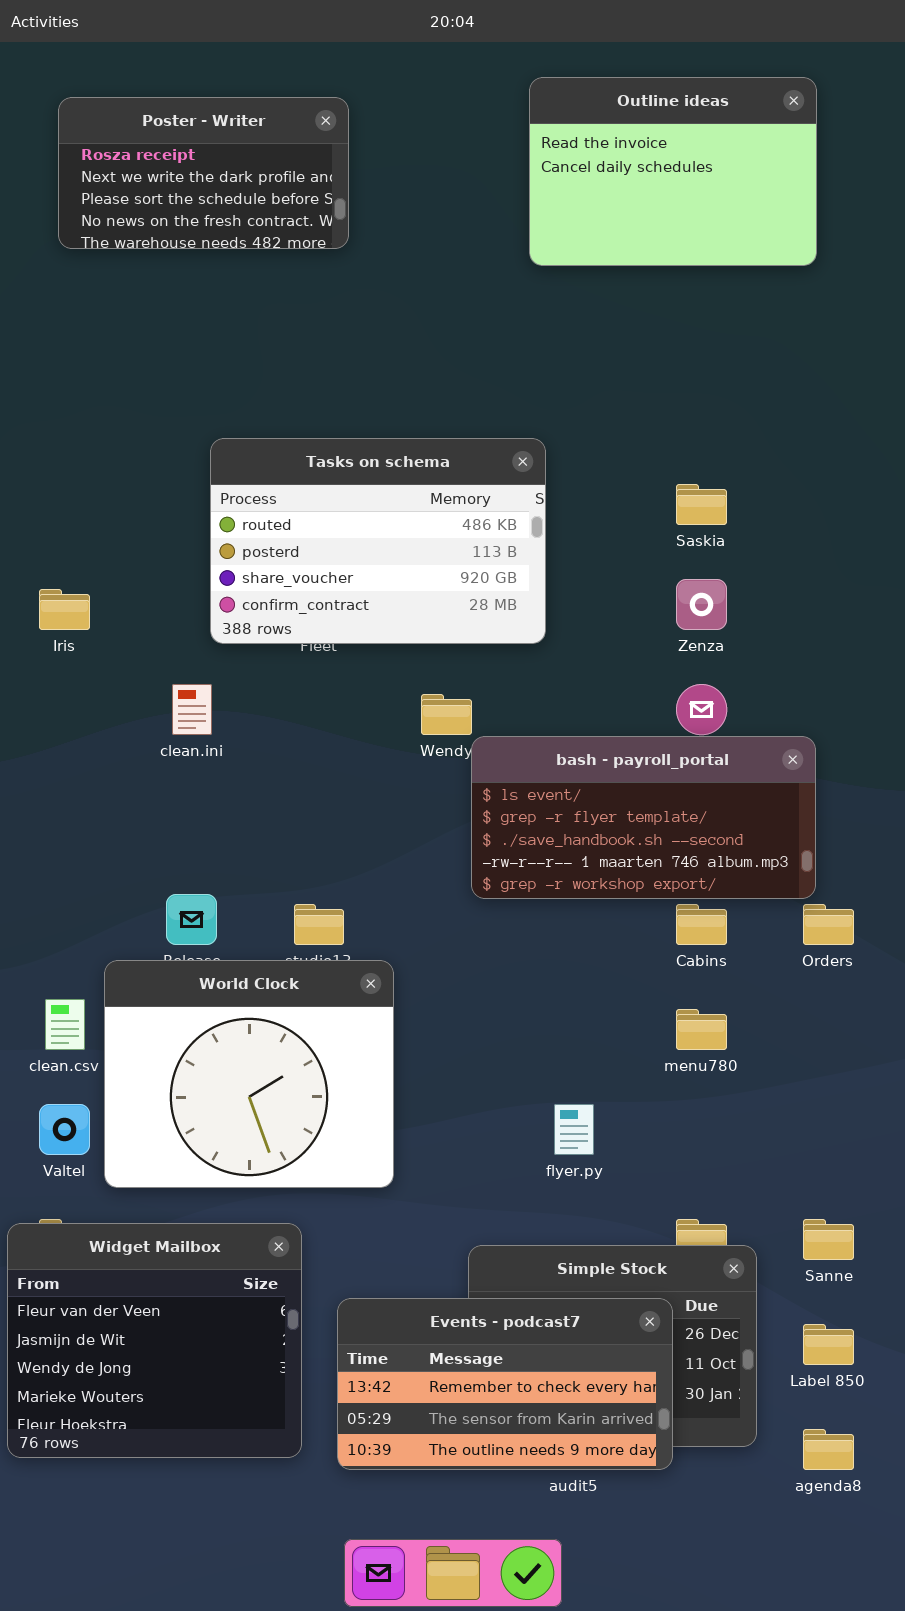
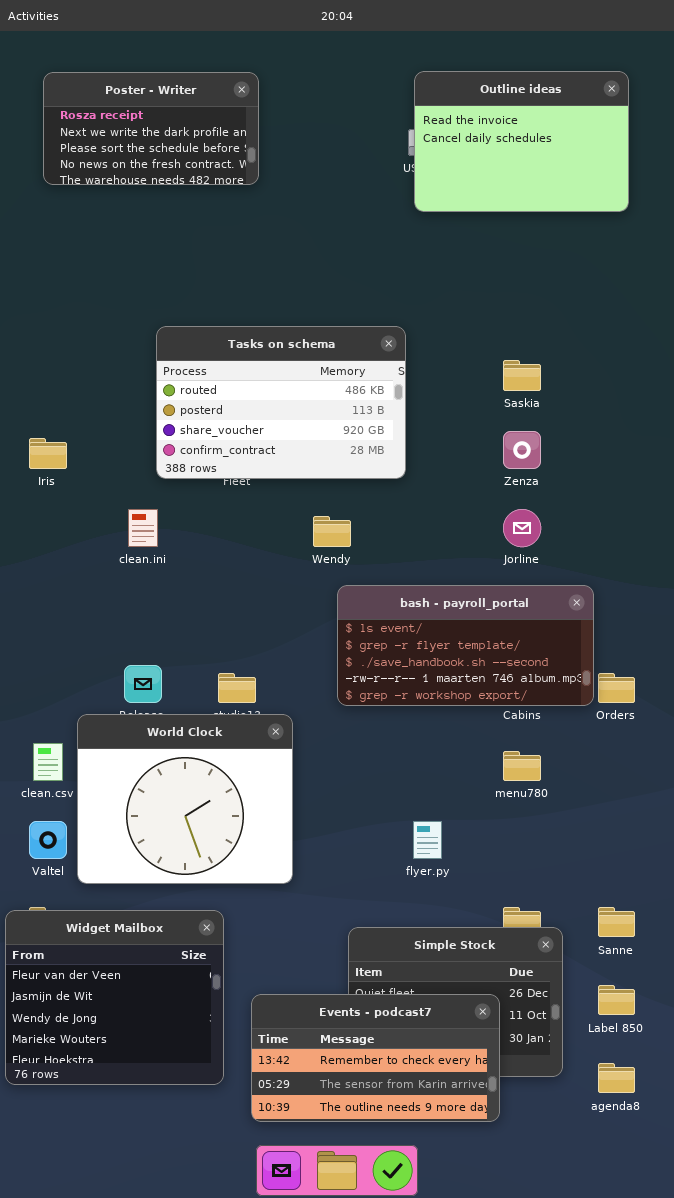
Outline ideas: [529,77,817,266] -> [414,71,629,212], moved
bash - payroll_portal: [471,736,816,899] -> [337,585,594,706], moved
Events - podcast7: [337,1298,673,1470] -> [251,994,500,1122], moved

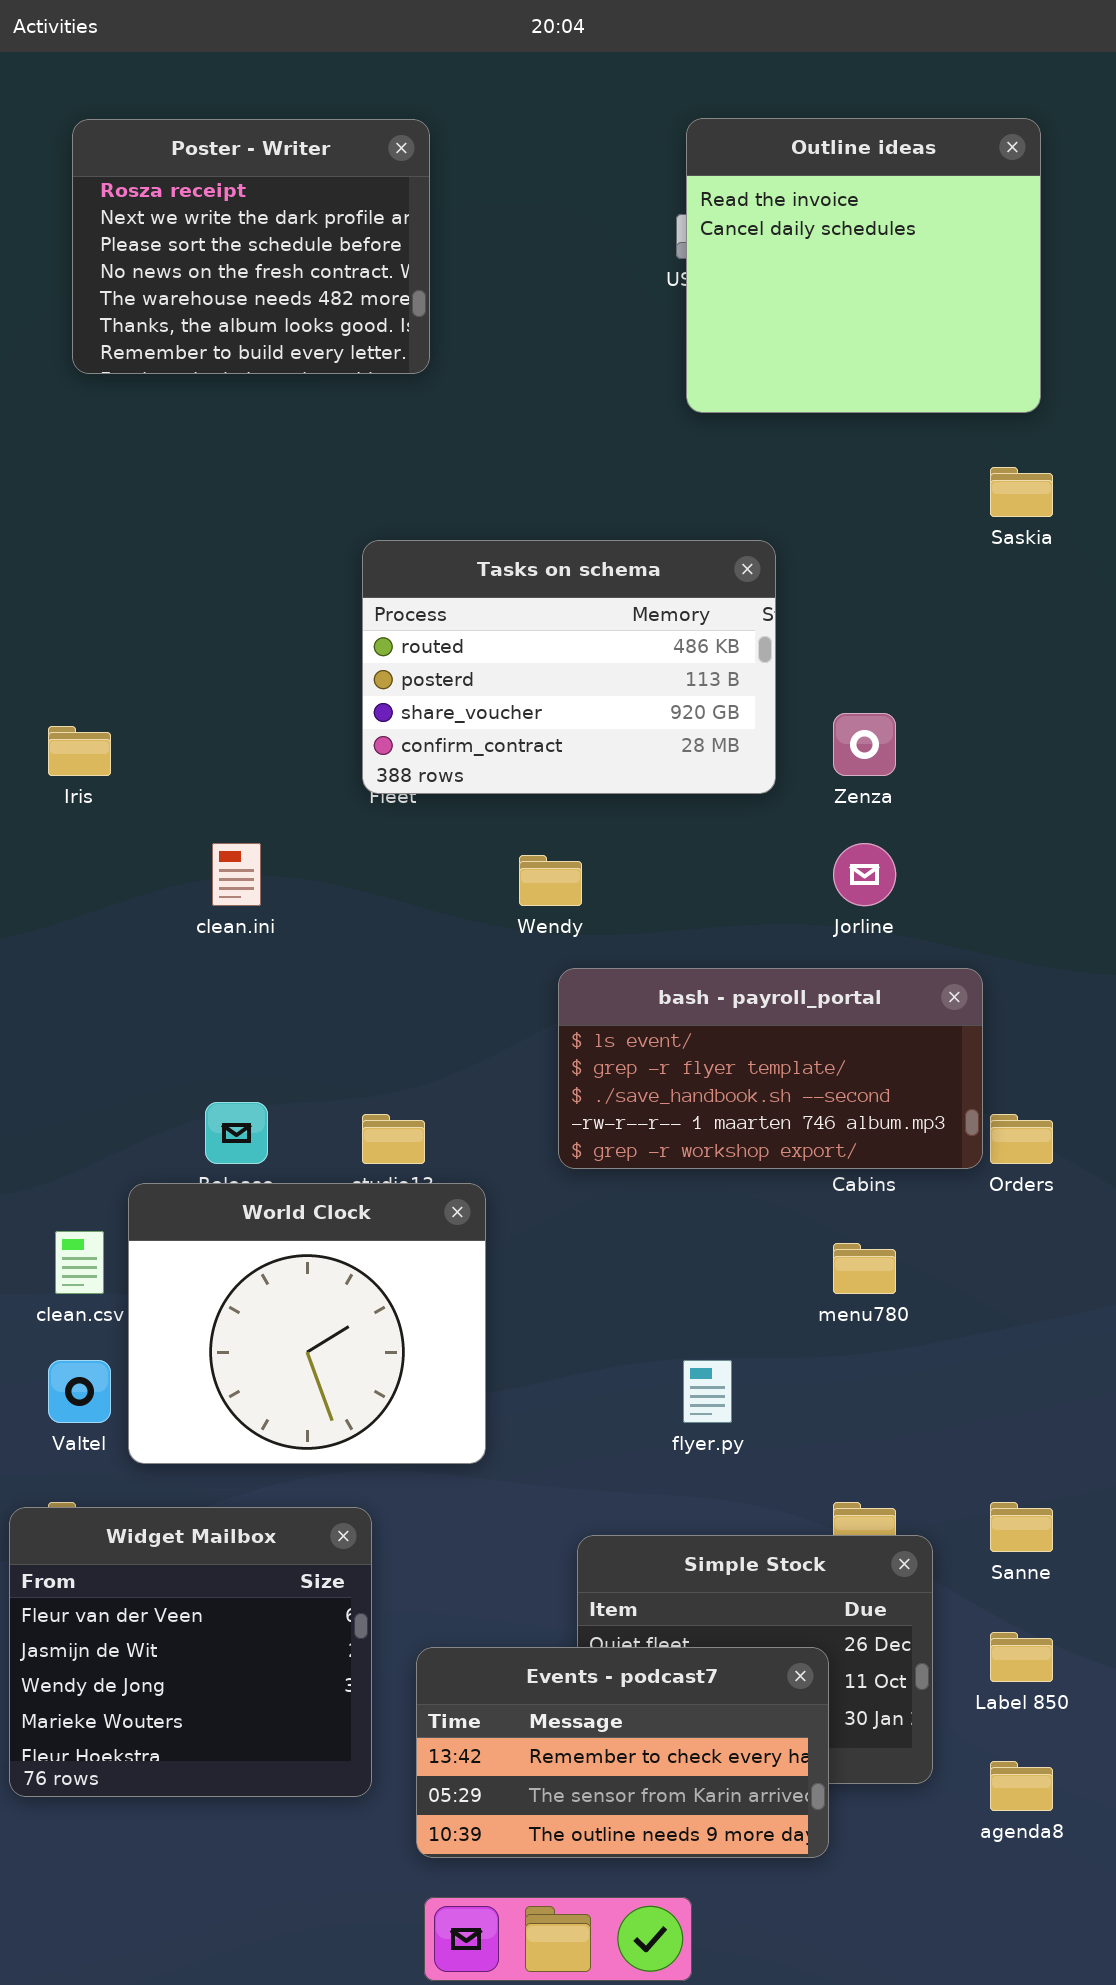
Outline ideas: [414,71,629,212] -> [686,118,1041,413], resized
Poster - Writer: [43,72,259,185] -> [72,119,430,374], resized
Tasks on schema: [156,326,406,479] -> [362,540,776,794], moved
Saskia: [503,360,541,391] -> [990,467,1053,517], moved

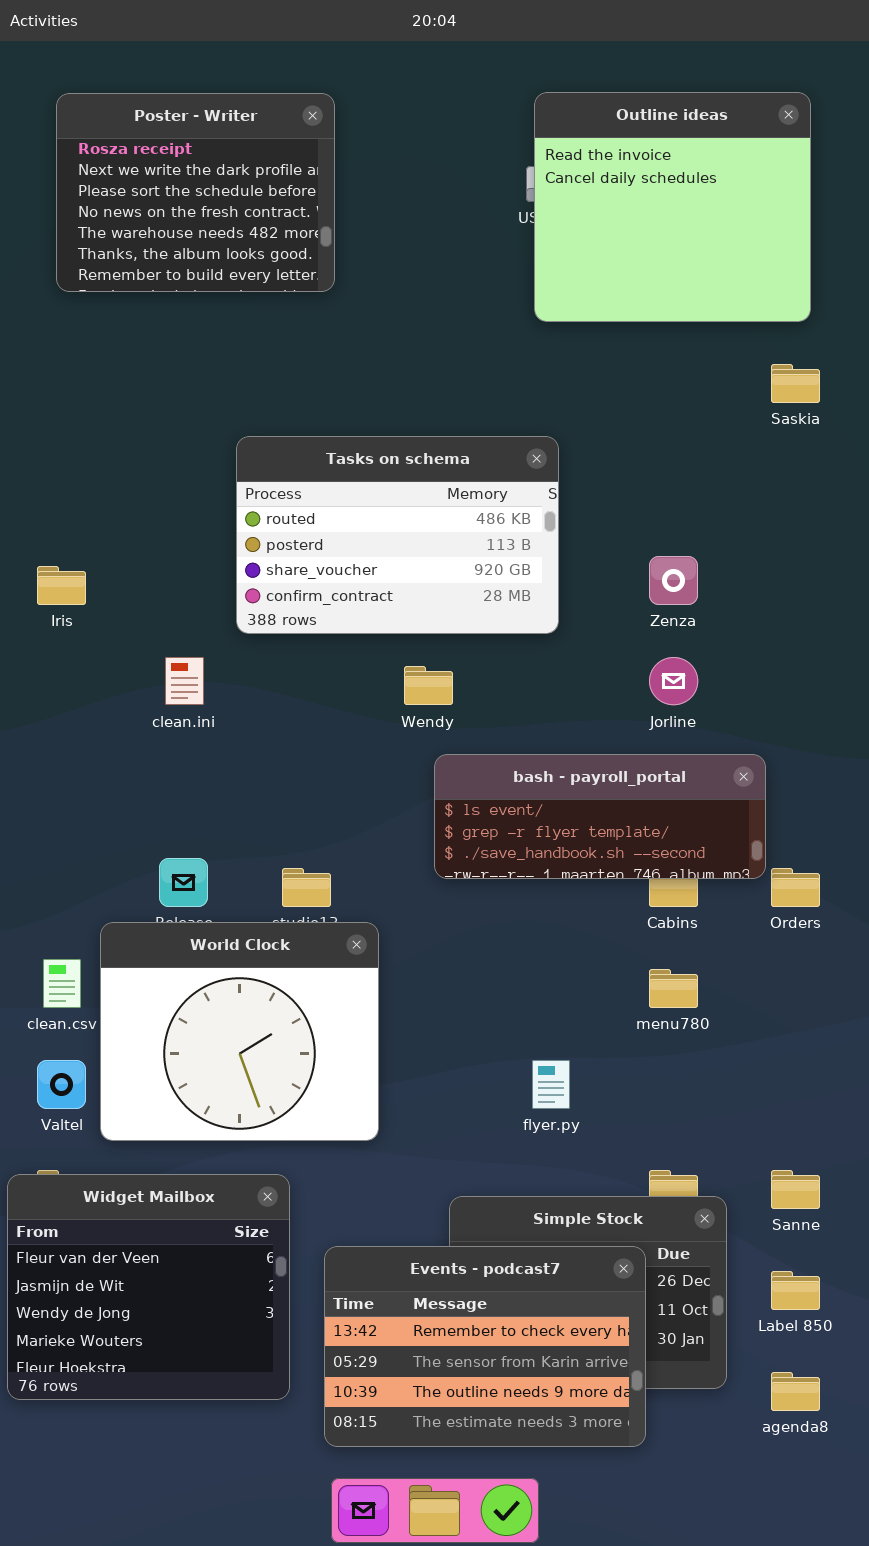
Tasks on schema: [362,540,776,794] -> [236,436,559,634], moved
bash - payroll_portal: [558,968,983,1169] -> [434,754,766,879], resized
Events - podcast7: [416,1647,829,1858] -> [324,1246,646,1447], resized

